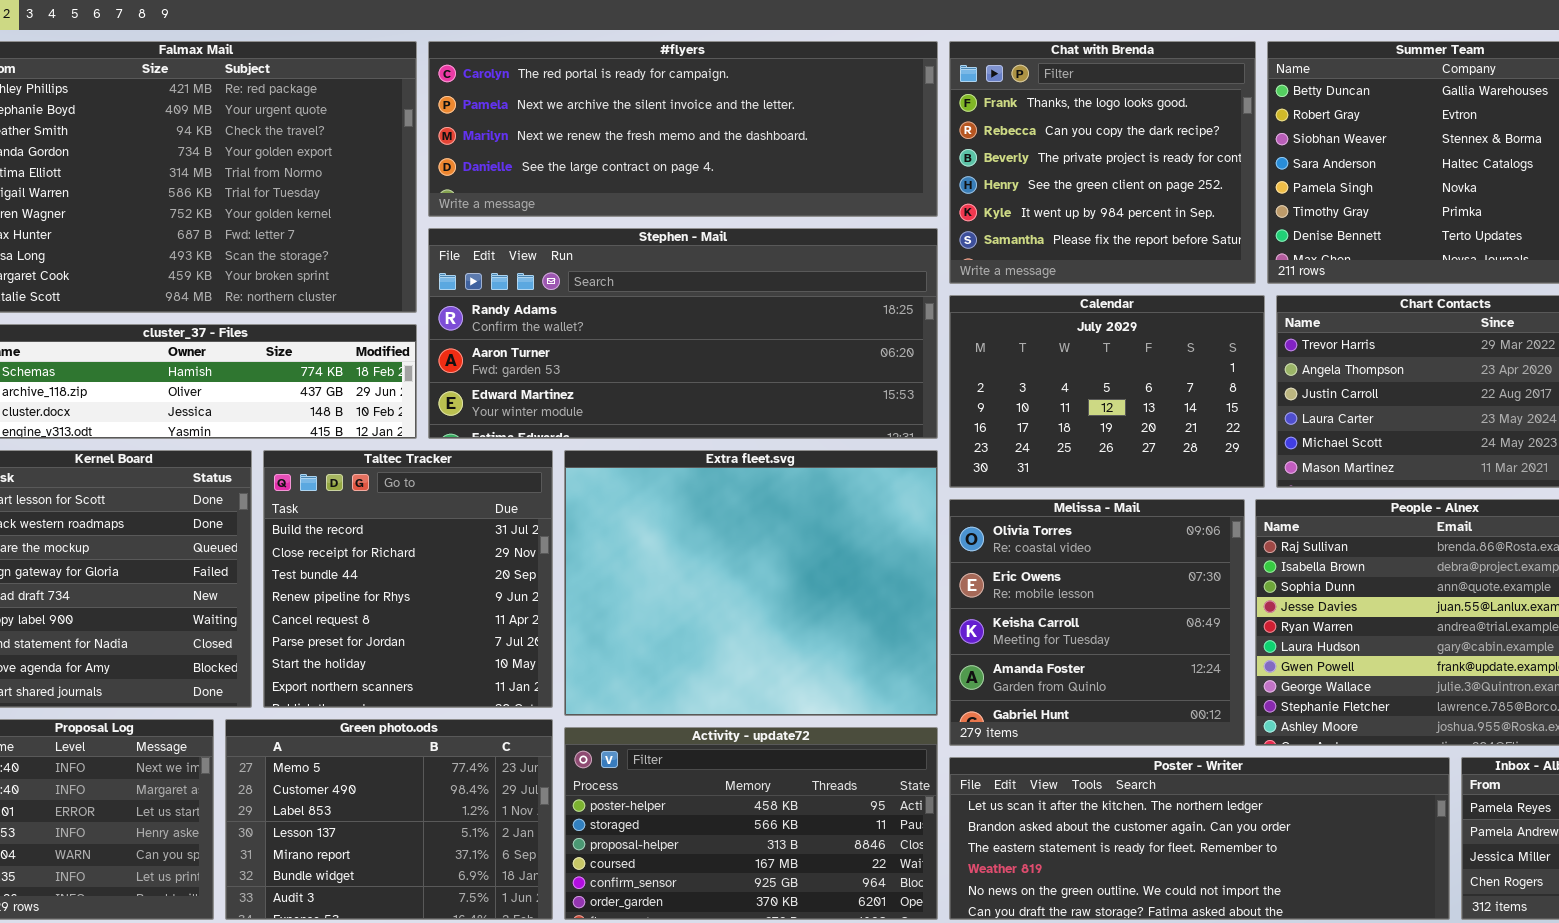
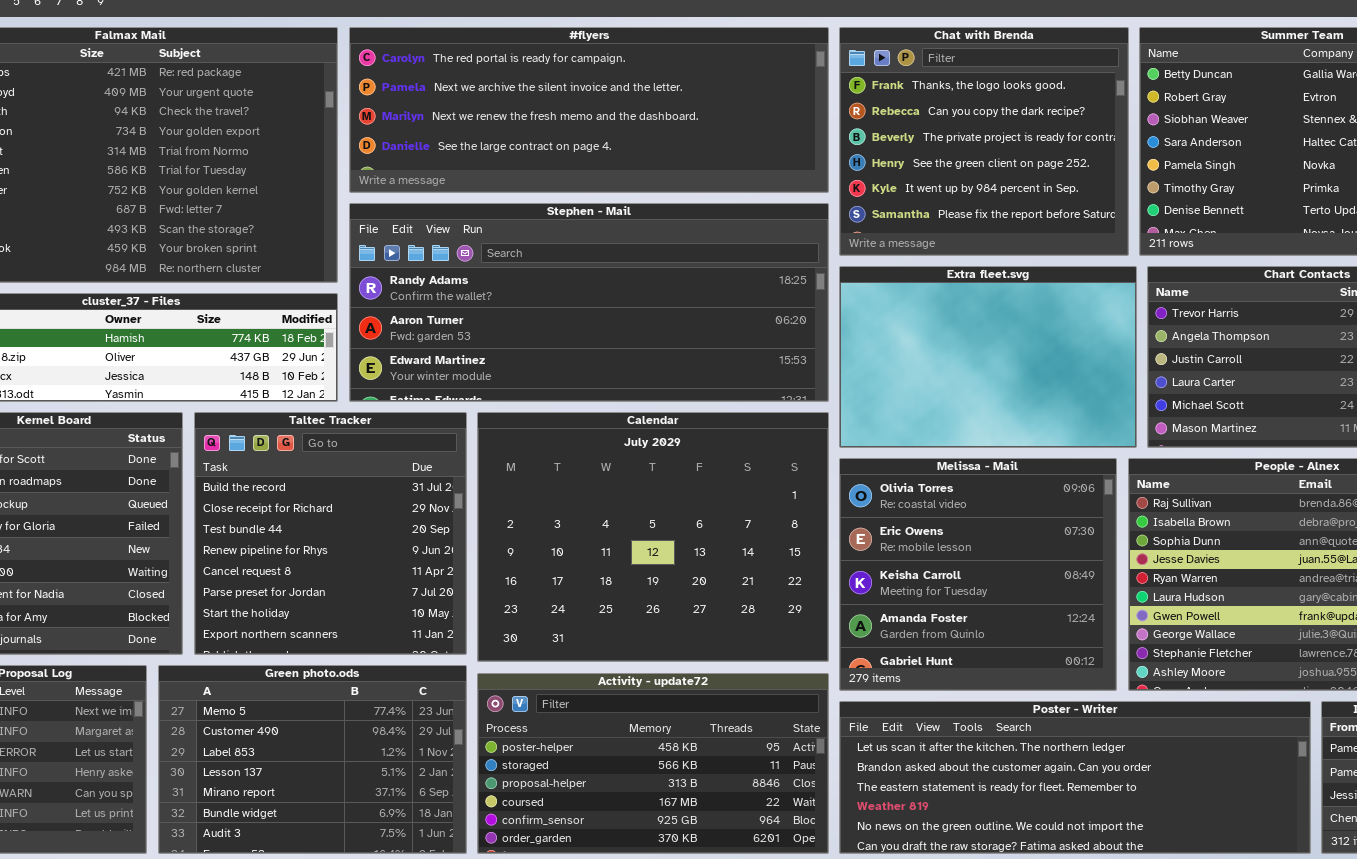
Calendar: [949,295,1265,488] -> [477,412,829,662], moved, resized
Extra fleet.svg: [564,450,938,716] -> [839,266,1137,448], moved, resized

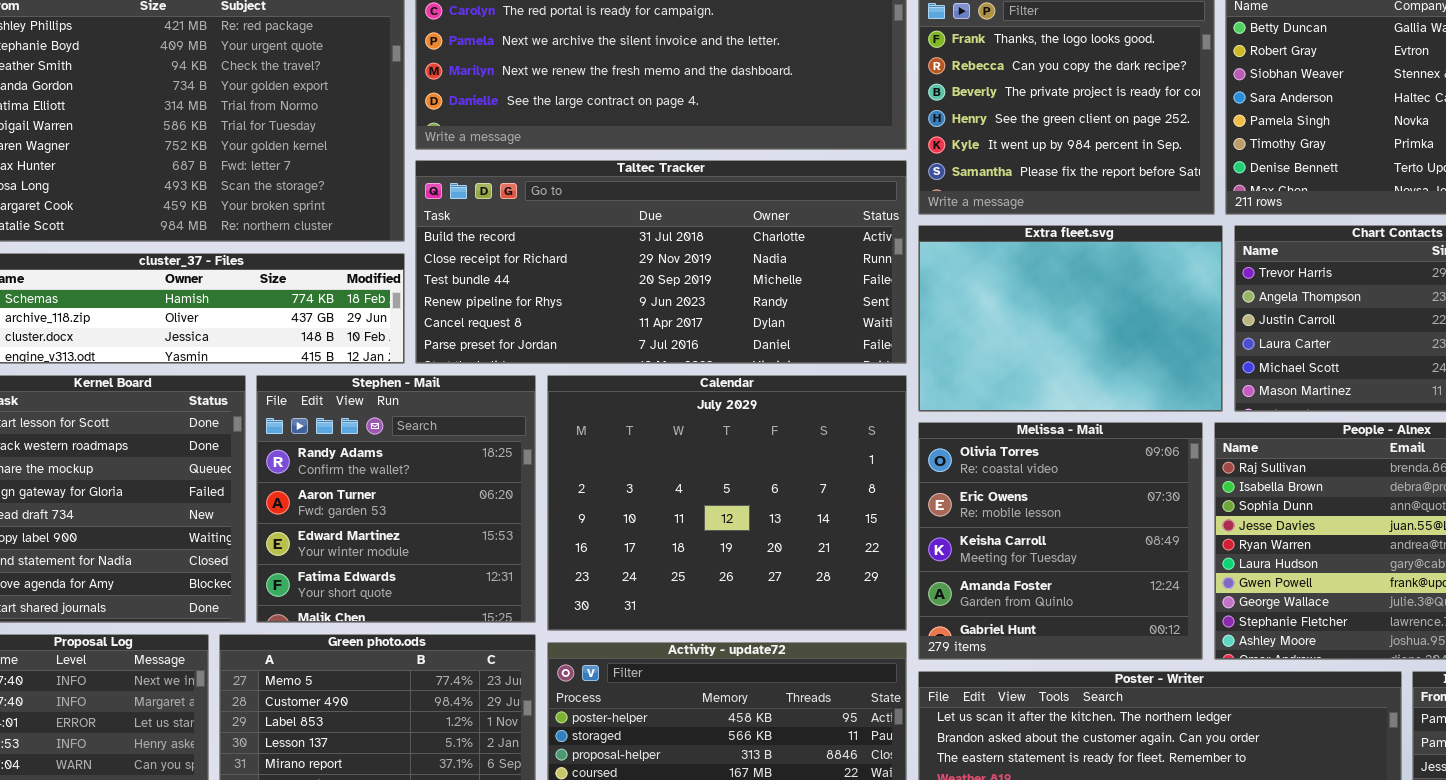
Stephen - Mail: [349,203,829,402] -> [256,375,536,623], moved, resized
Taltec Tracker: [194,412,467,655] -> [415,160,907,364], moved, resized

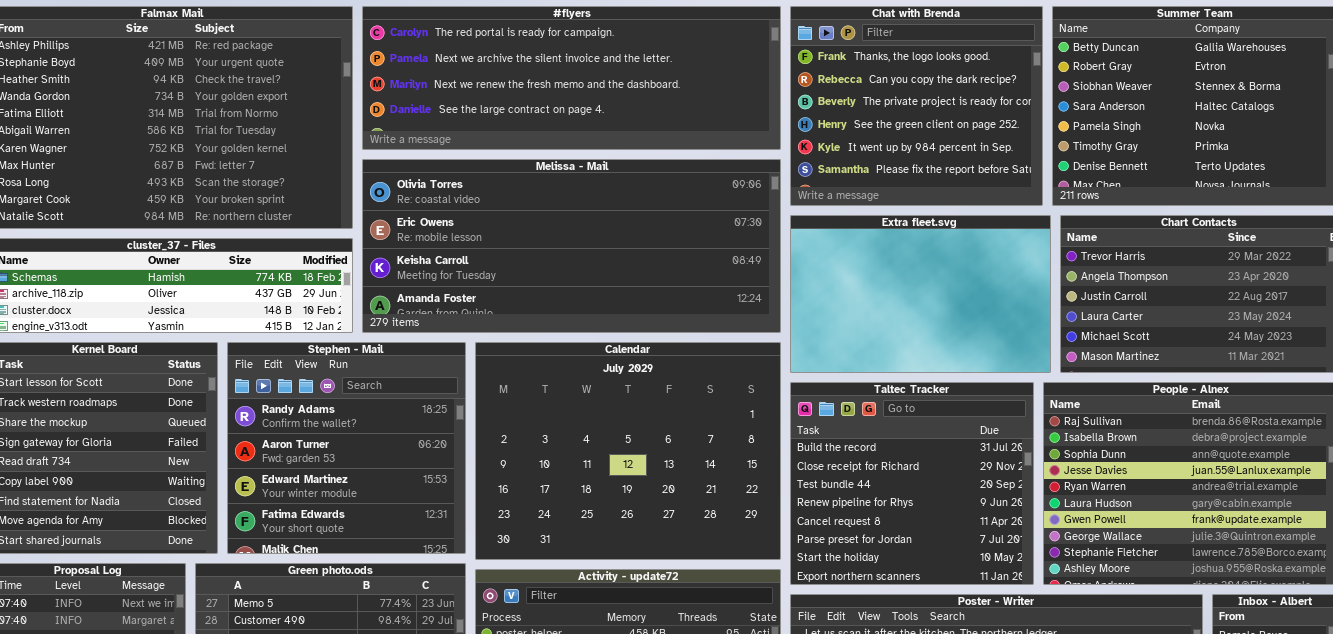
Taltec Tracker: [415,160,907,364] -> [790,382,1034,585], moved, resized
Melissa - Mail: [918,422,1203,660] -> [362,159,781,333], moved, resized

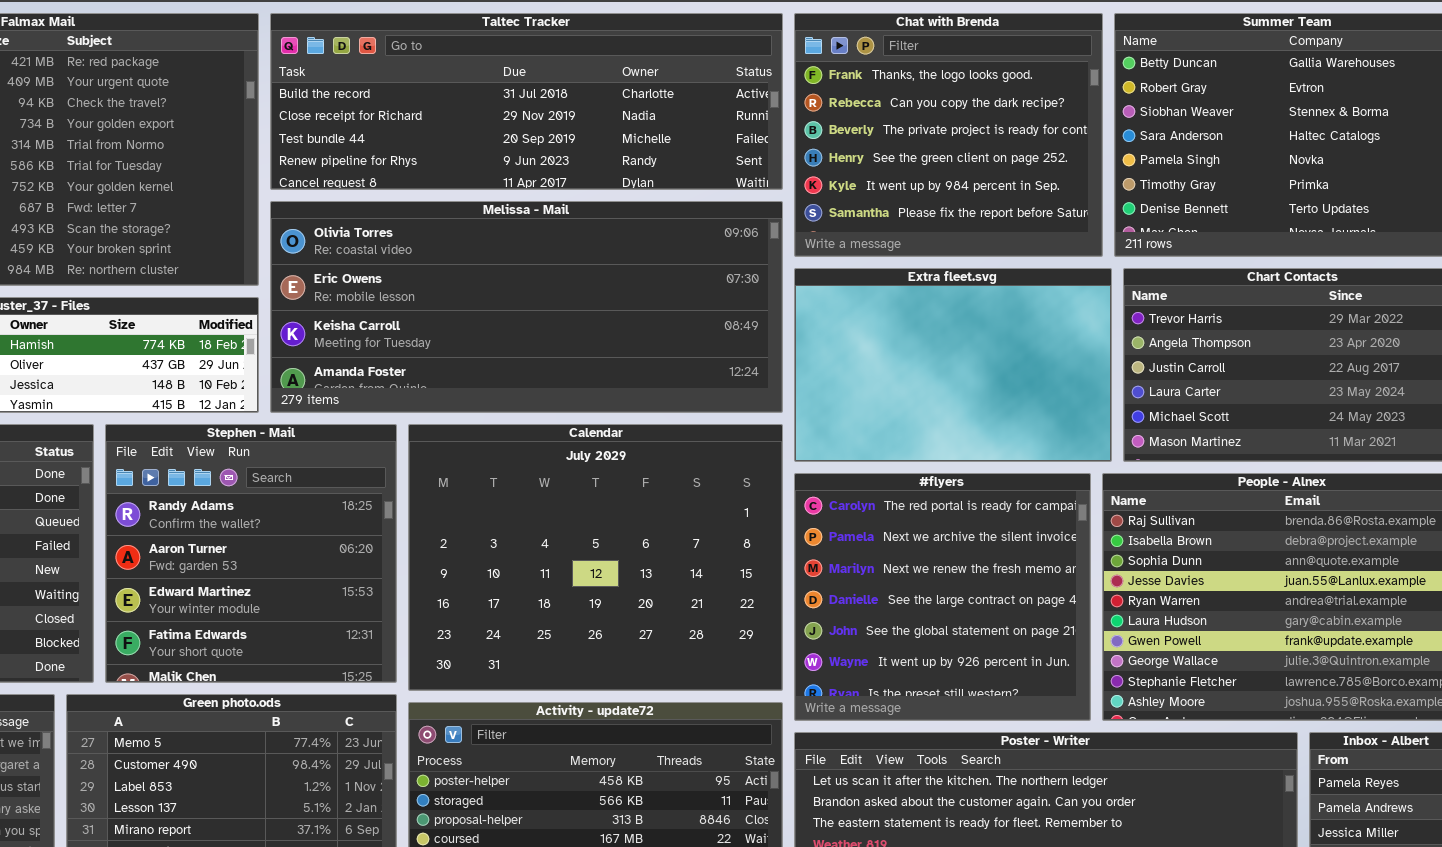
#flyers: [362,6,781,150] -> [794,473,1091,721], moved, resized
Taltec Tracker: [790,382,1034,585] -> [270,13,783,190], moved, resized

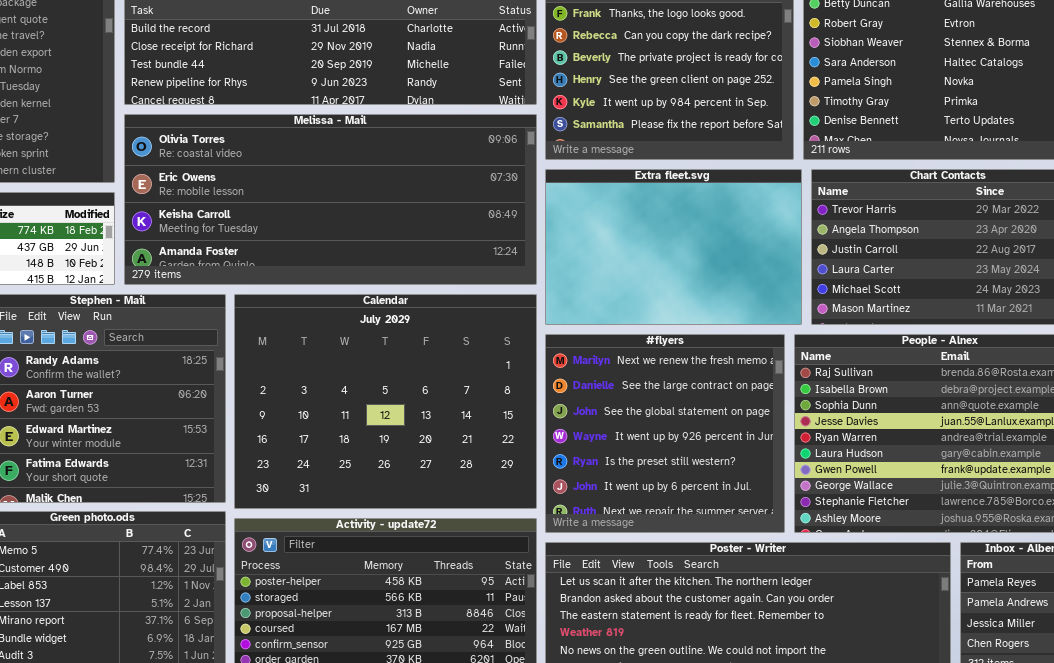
#flyers: [794,473,1091,721] -> [545,334,785,533], scrolled down 2 rows

